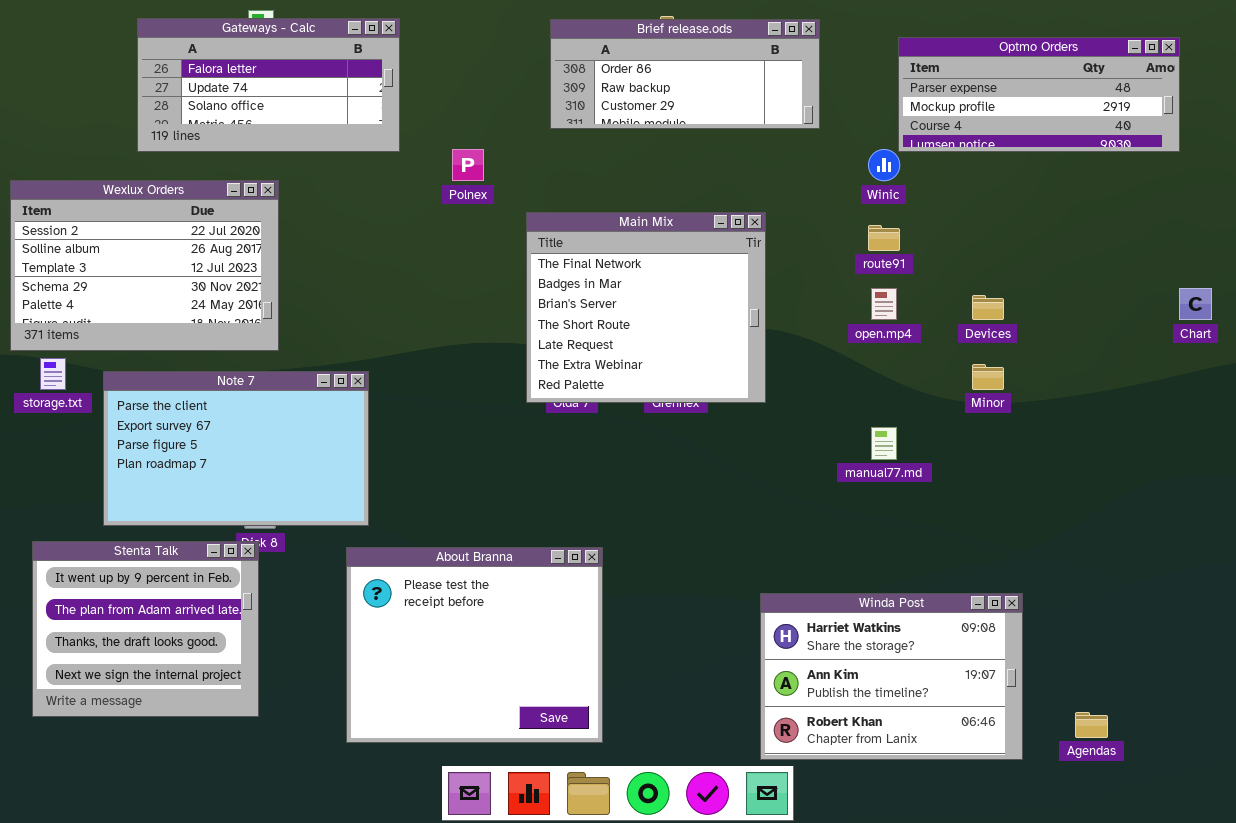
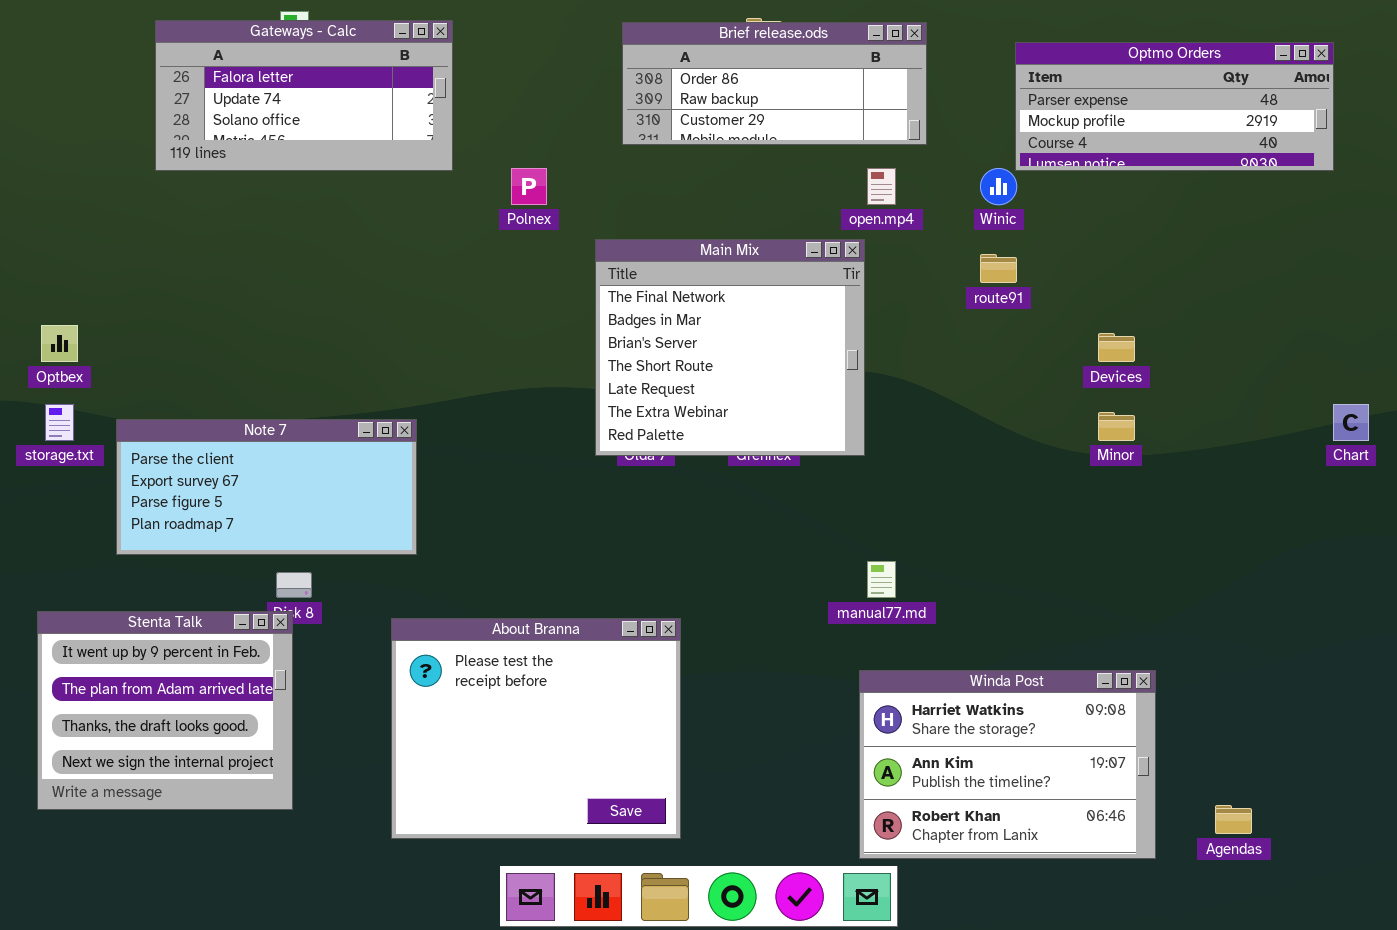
Wexlux Orders: [10,180,279,351] -> none, closed
open.mp4: [871,288,897,320] -> [867,168,896,205], moved
Chart: [1179,288,1212,320] -> [1333,404,1369,441], moved
Note 7: [103,371,369,526] -> [116,419,417,555], resized
manual77.md: [871,427,897,460] -> [867,561,896,598], moved

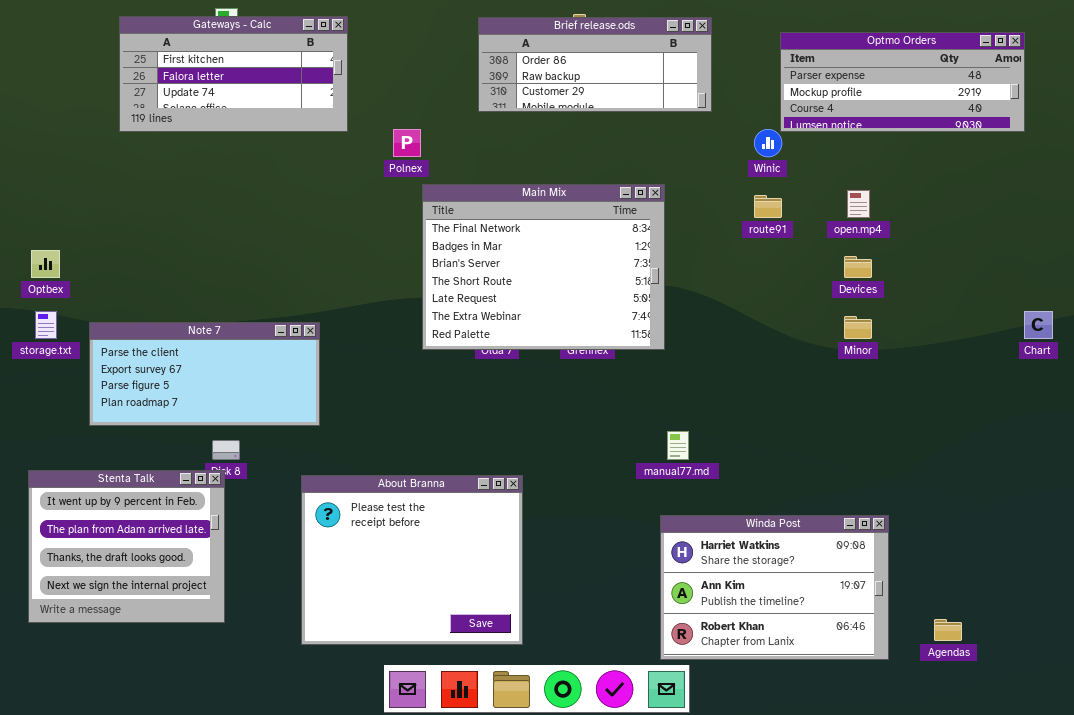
Gateways - Calc: [155,20,453,171] -> [119,16,348,132], scrolled up 1 row
open.mp4: [867,168,896,205] -> [847,190,870,218], moved
Main Mix: [595,239,865,456] -> [422,184,665,350], resized

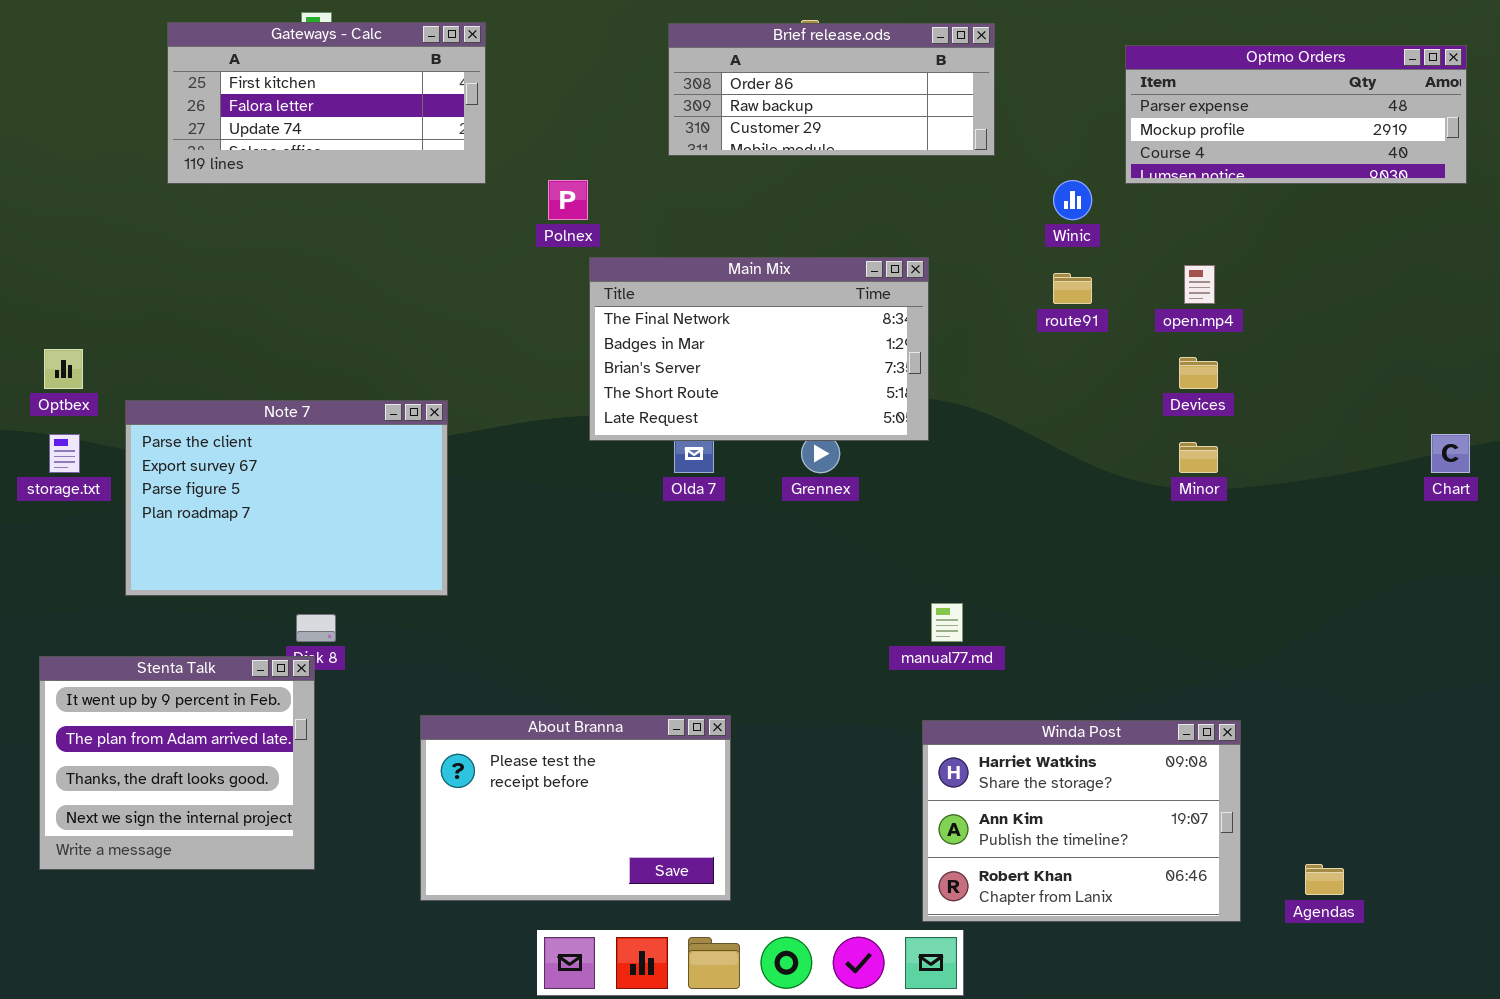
Optmo Orders: [780,32,1025,132] -> [1125,45,1467,184], moved
Main Mix: [422,184,665,350] -> [589,257,929,441], resized
Note 7: [89,322,320,426] -> [125,400,448,596], resized
About Branna: [301,475,523,645] -> [420,715,731,901], resized

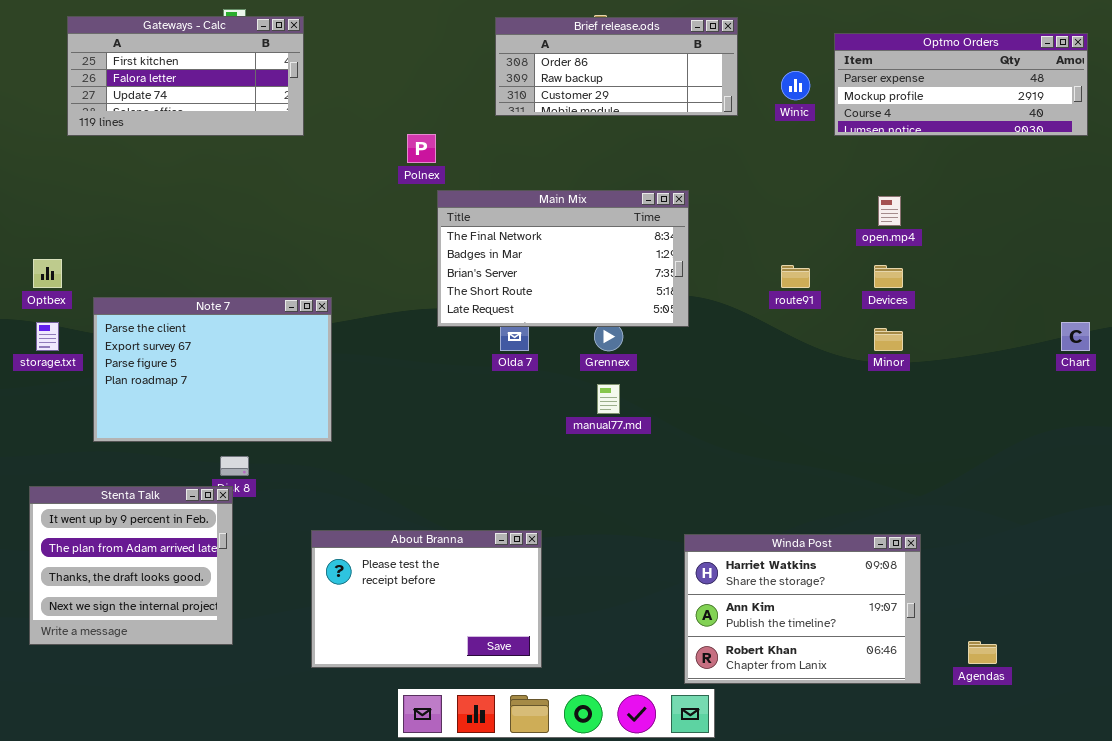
Gateways - Calc: [167,22,486,184] -> [67,16,304,136], moved
Winic: [1053,180,1092,220] -> [781,71,810,100], moved
route91: [1053,273,1092,304] -> [781,265,810,288], moved
manual77.md: [931,603,963,642] -> [597,384,620,414], moved

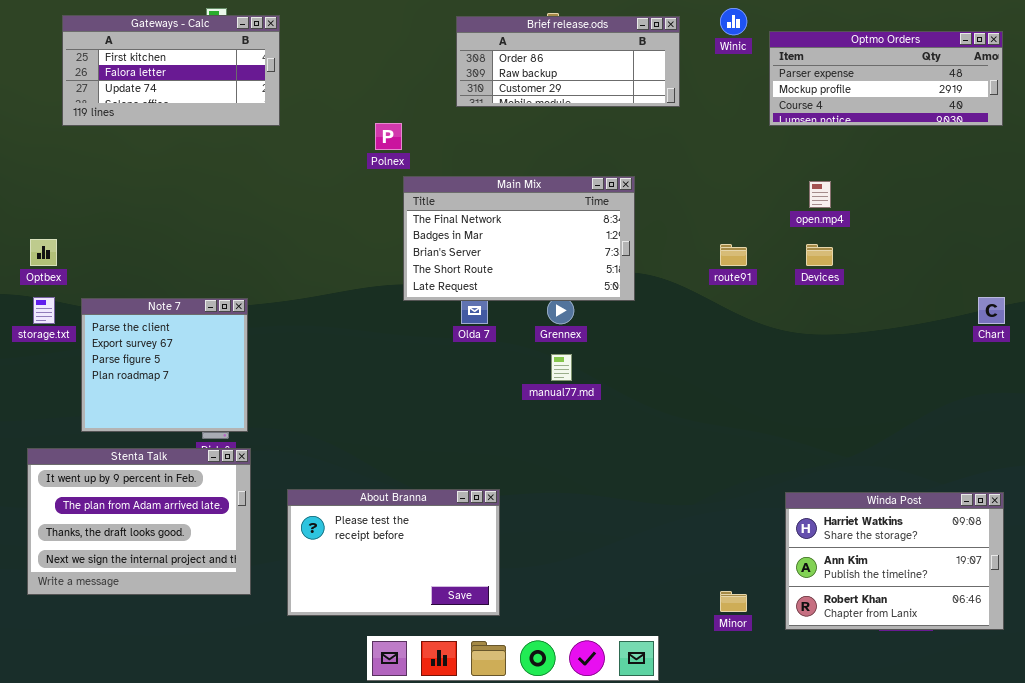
Winic: [781,71,810,100] -> [720,8,747,35], moved
Note 7: [93,297,332,442] -> [81,298,248,432], moved, resized
Minor: [874,328,903,351] -> [720,591,747,612], moved
Stenta Talk: [29,486,233,645] -> [27,448,251,595], resized
Winda Post: [684,534,921,684] -> [785,492,1004,630], moved

